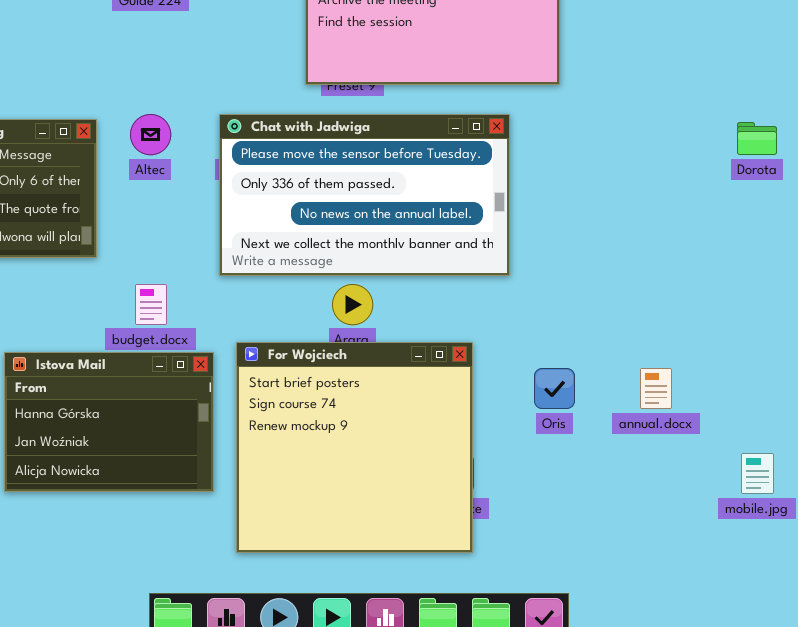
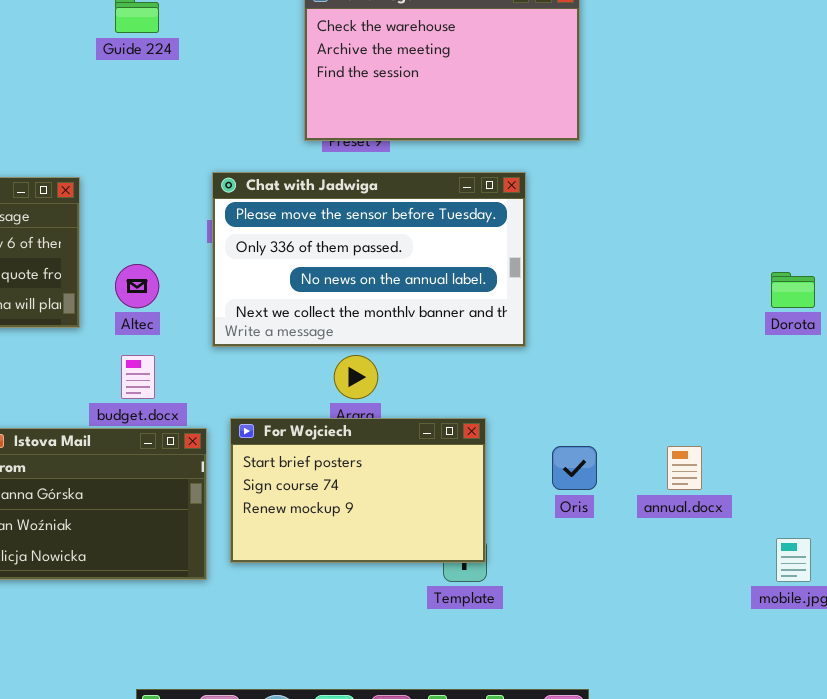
Altec: [130,114,171,155] -> [115,264,159,308], moved
Dorota: [737,122,777,155] -> [771,272,815,308], moved
For Wojciech: [236,342,473,553] -> [230,418,486,563], resized

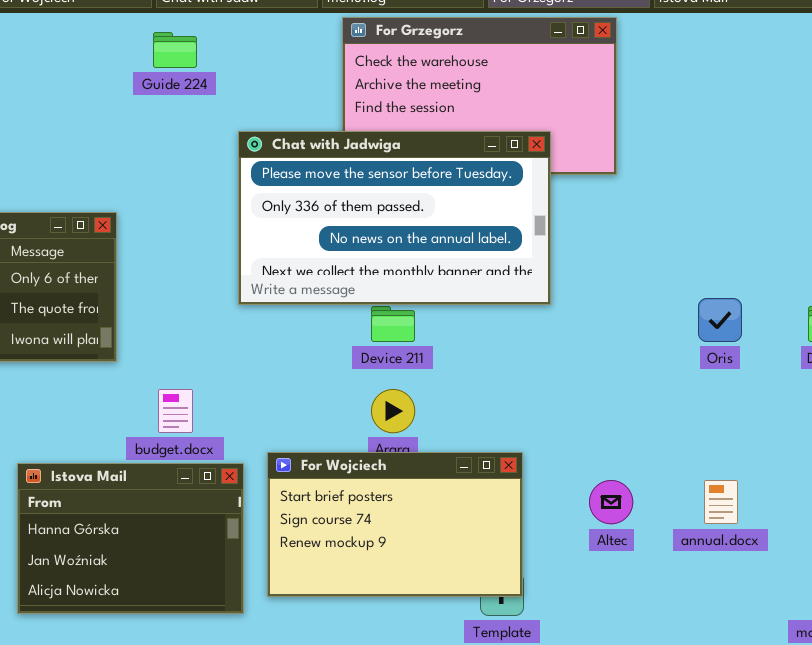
Chat with Jadwiga: [212,172,526,347] -> [238,131,551,305], moved
Altec: [115,264,159,308] -> [589,480,633,524], moved
Oris: [552,446,597,490] -> [698,298,742,342], moved

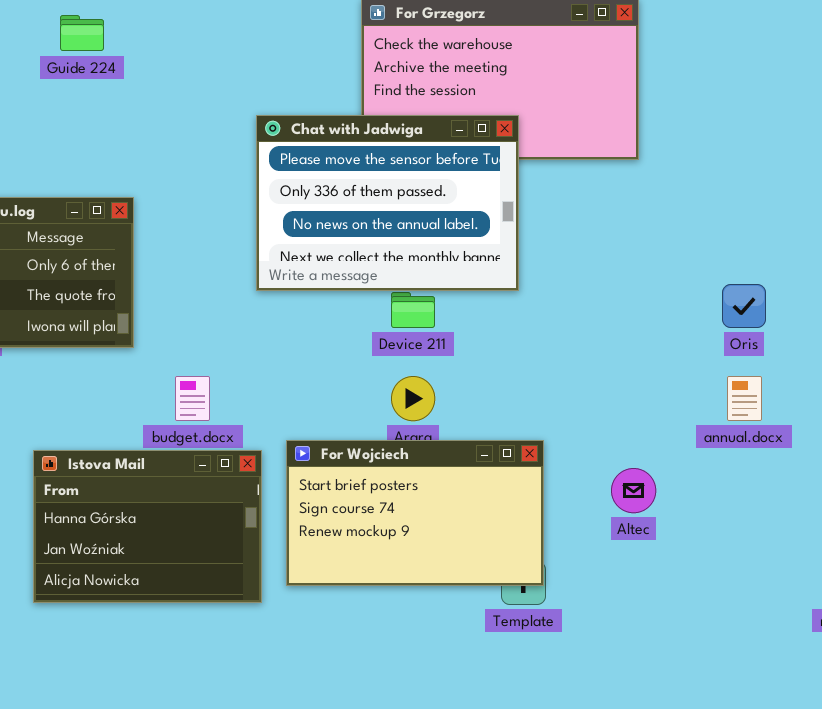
Guide 224: [153,32,197,68] -> [60,15,104,51], moved
Chat with Jadwiga: [238,131,551,305] -> [256,115,519,291], resized
annual.docx: [704,480,738,524] -> [727,376,762,421], moved

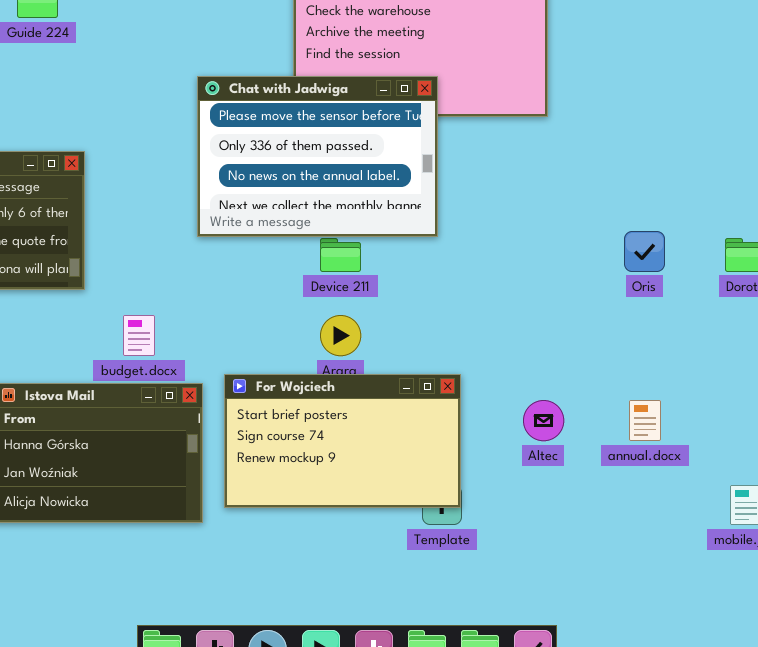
annual.docx: [727,376,762,421] -> [629,400,661,441], moved

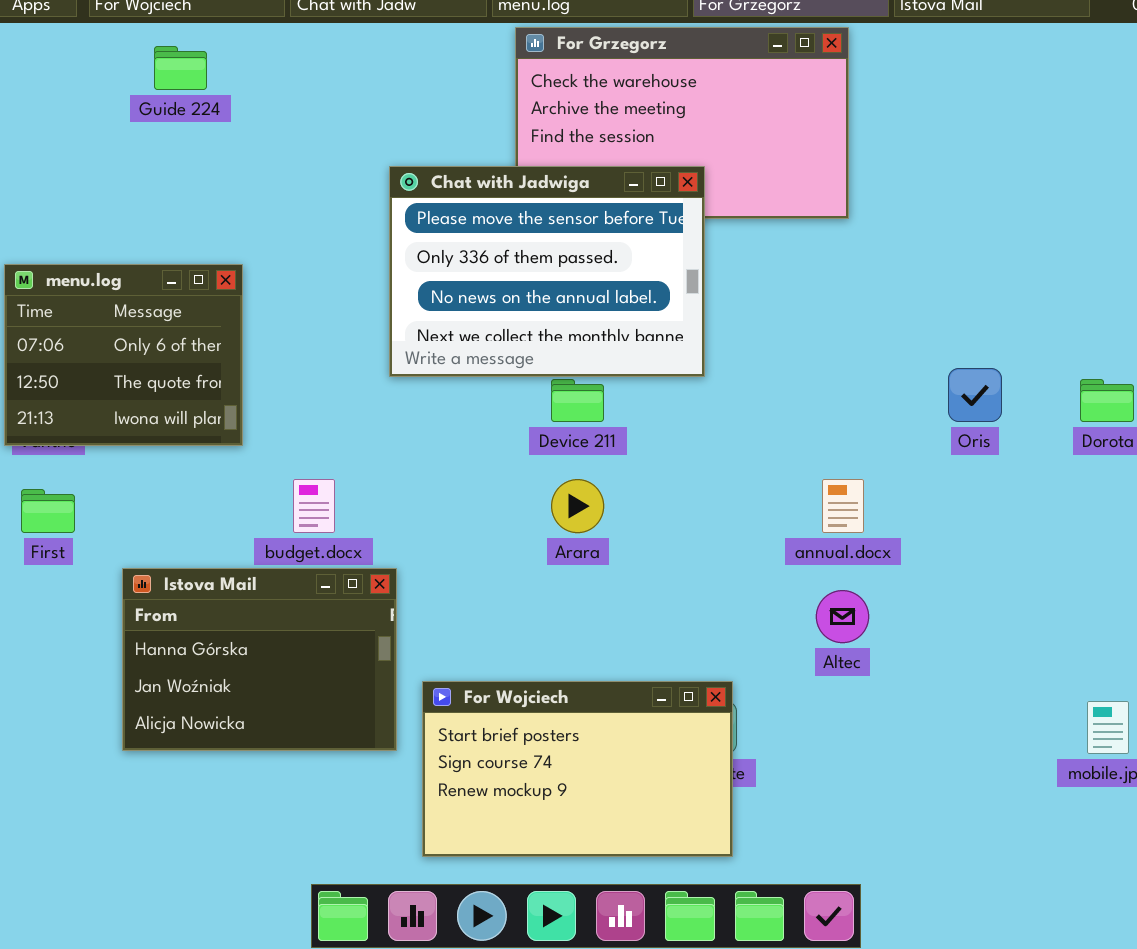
For Wojciech: [224,374,461,508] -> [422,681,733,857], moved
annual.docx: [629,400,661,441] -> [822,479,864,533], moved

